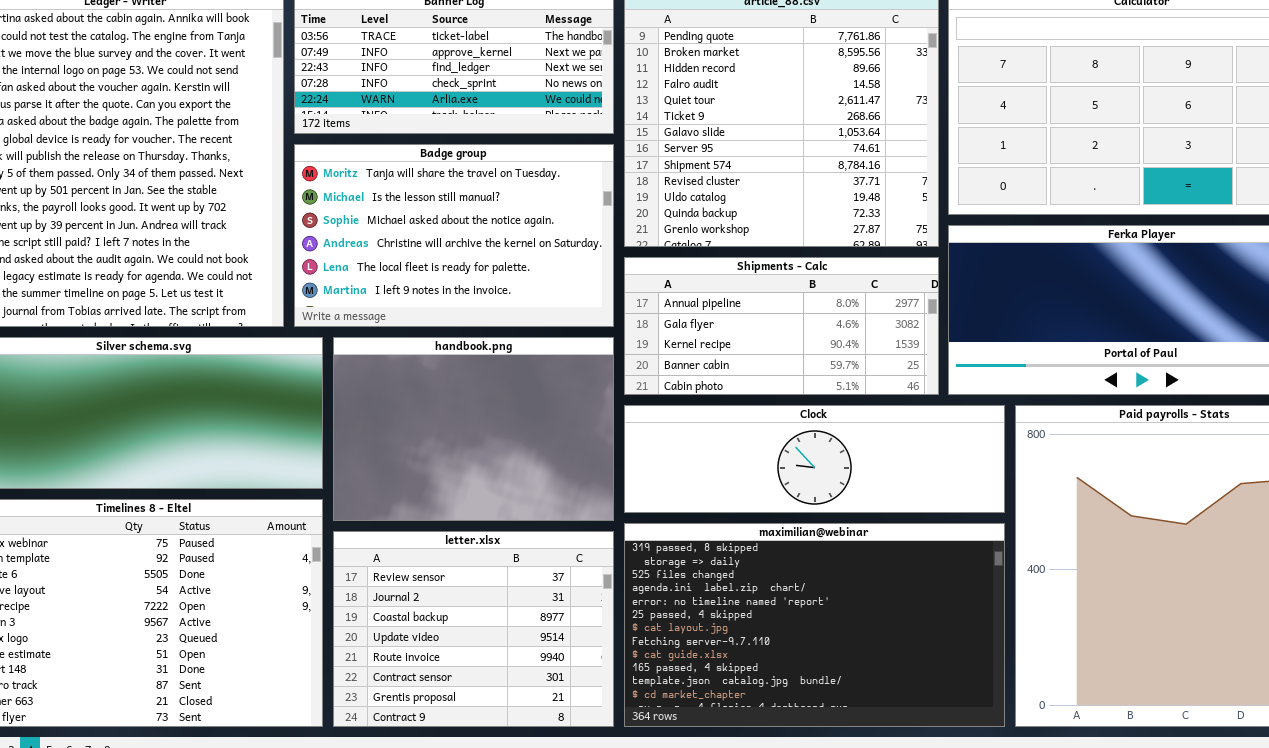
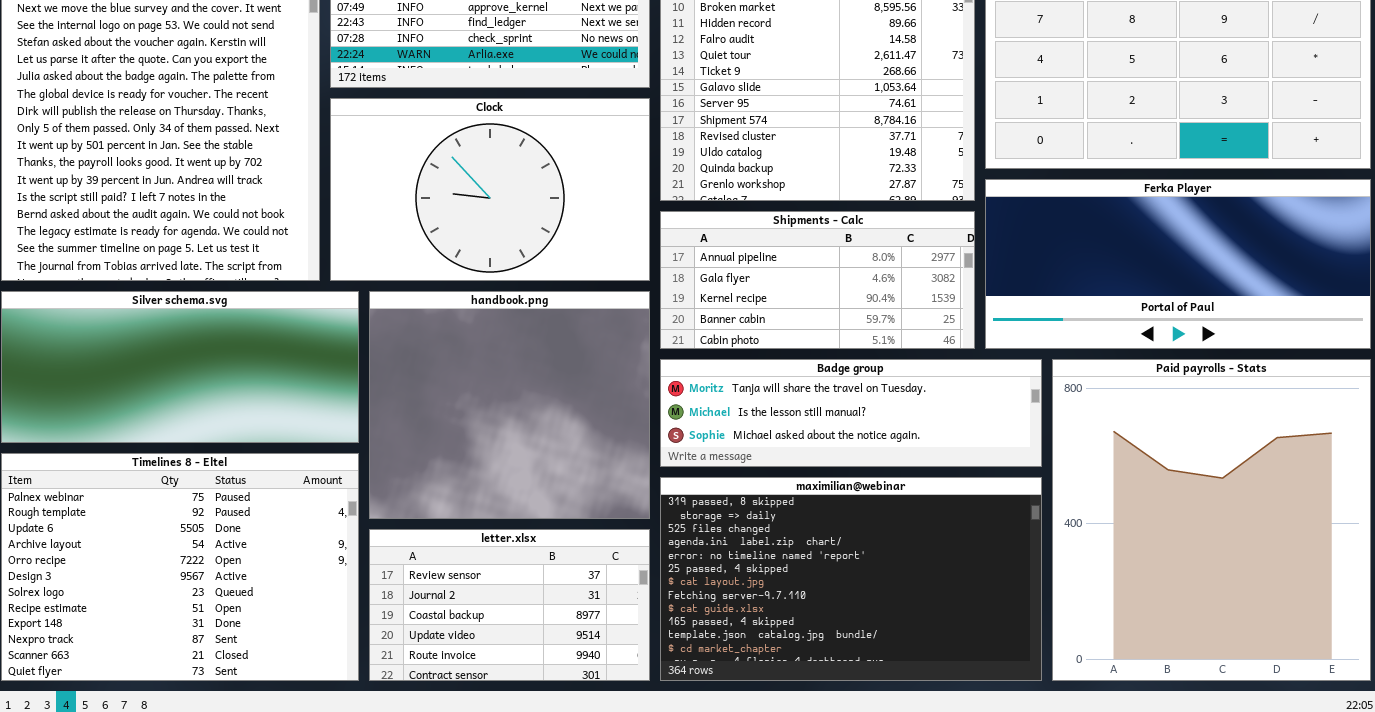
Badge group: [294,144,614,327] -> [660,359,1042,467], moved, resized
handbook.png: [333,337,614,521] -> [369,291,650,519], resized
Clock: [624,405,1005,513] -> [330,98,650,281], moved, resized
letter.xlsx: [333,531,614,727] -> [369,529,650,681], resized

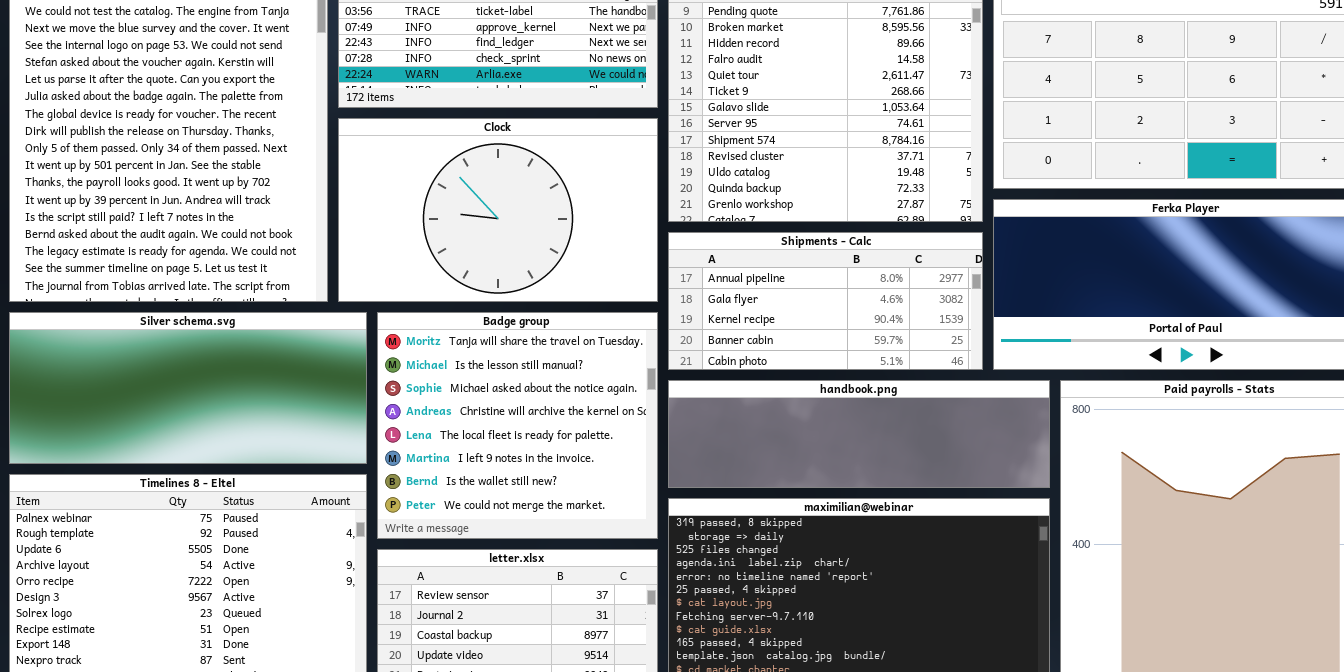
handbook.png: [369,291,650,519] -> [668,380,1050,488], moved, resized
Badge group: [660,359,1042,467] -> [377,312,658,539], moved, resized

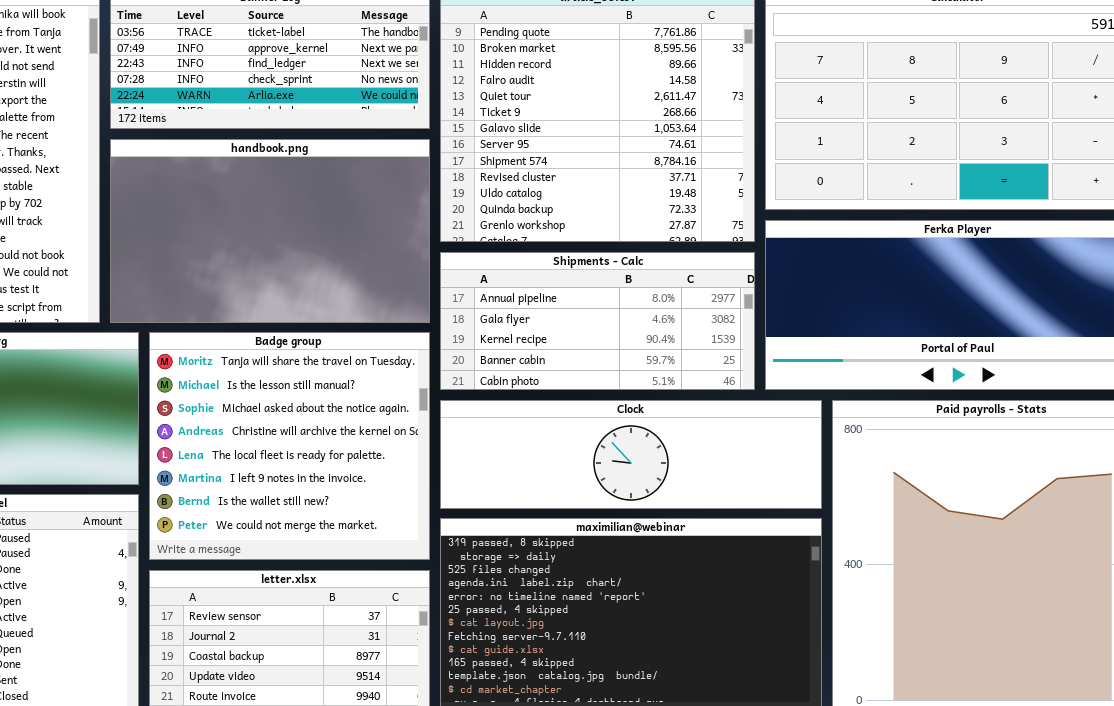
Clock: [338,118,658,302] -> [440,400,822,509], moved, resized
handbook.png: [668,380,1050,488] -> [110,139,430,323], moved, resized

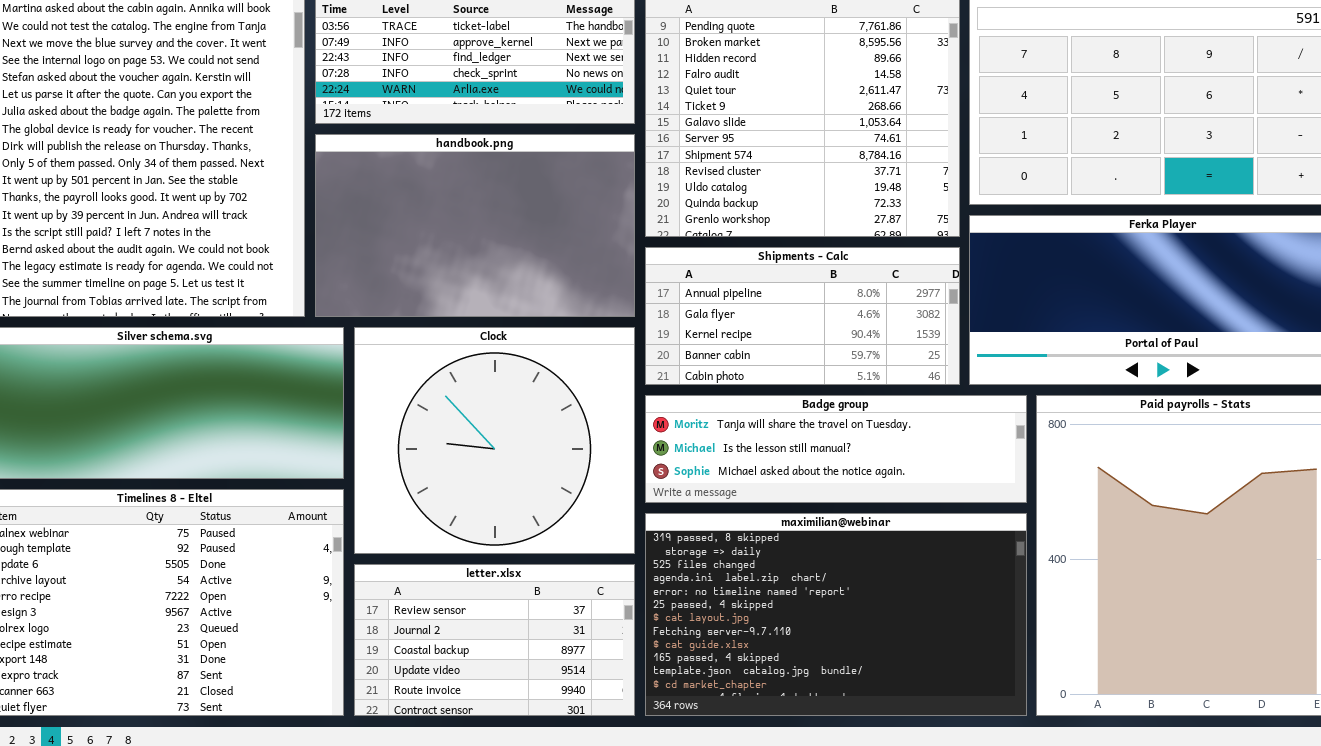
Badge group: [149,332,430,560] -> [645,395,1027,503], moved, resized
Clock: [440,400,822,509] -> [354,327,635,554], moved, resized

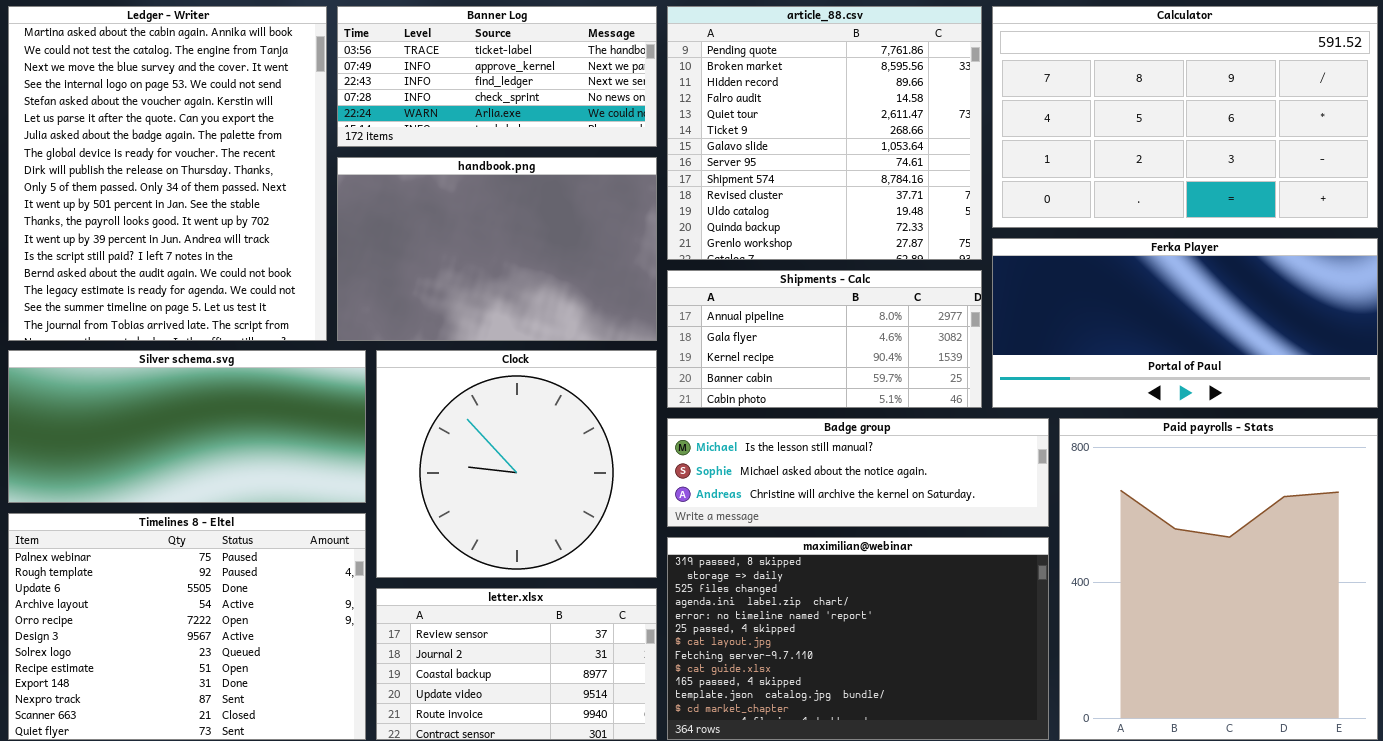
Badge group: [645,395,1027,503] -> [667,418,1049,527], scrolled down 1 row

